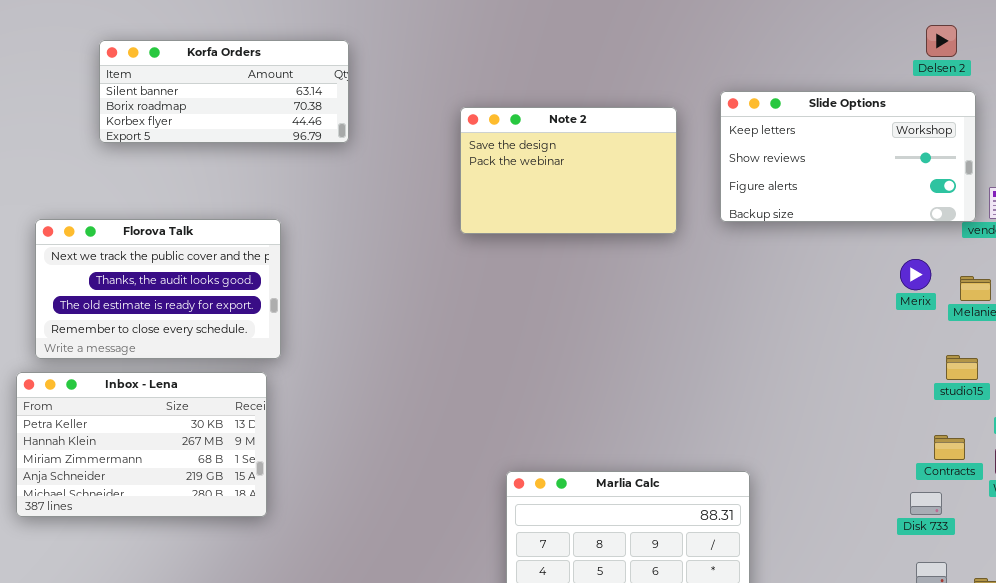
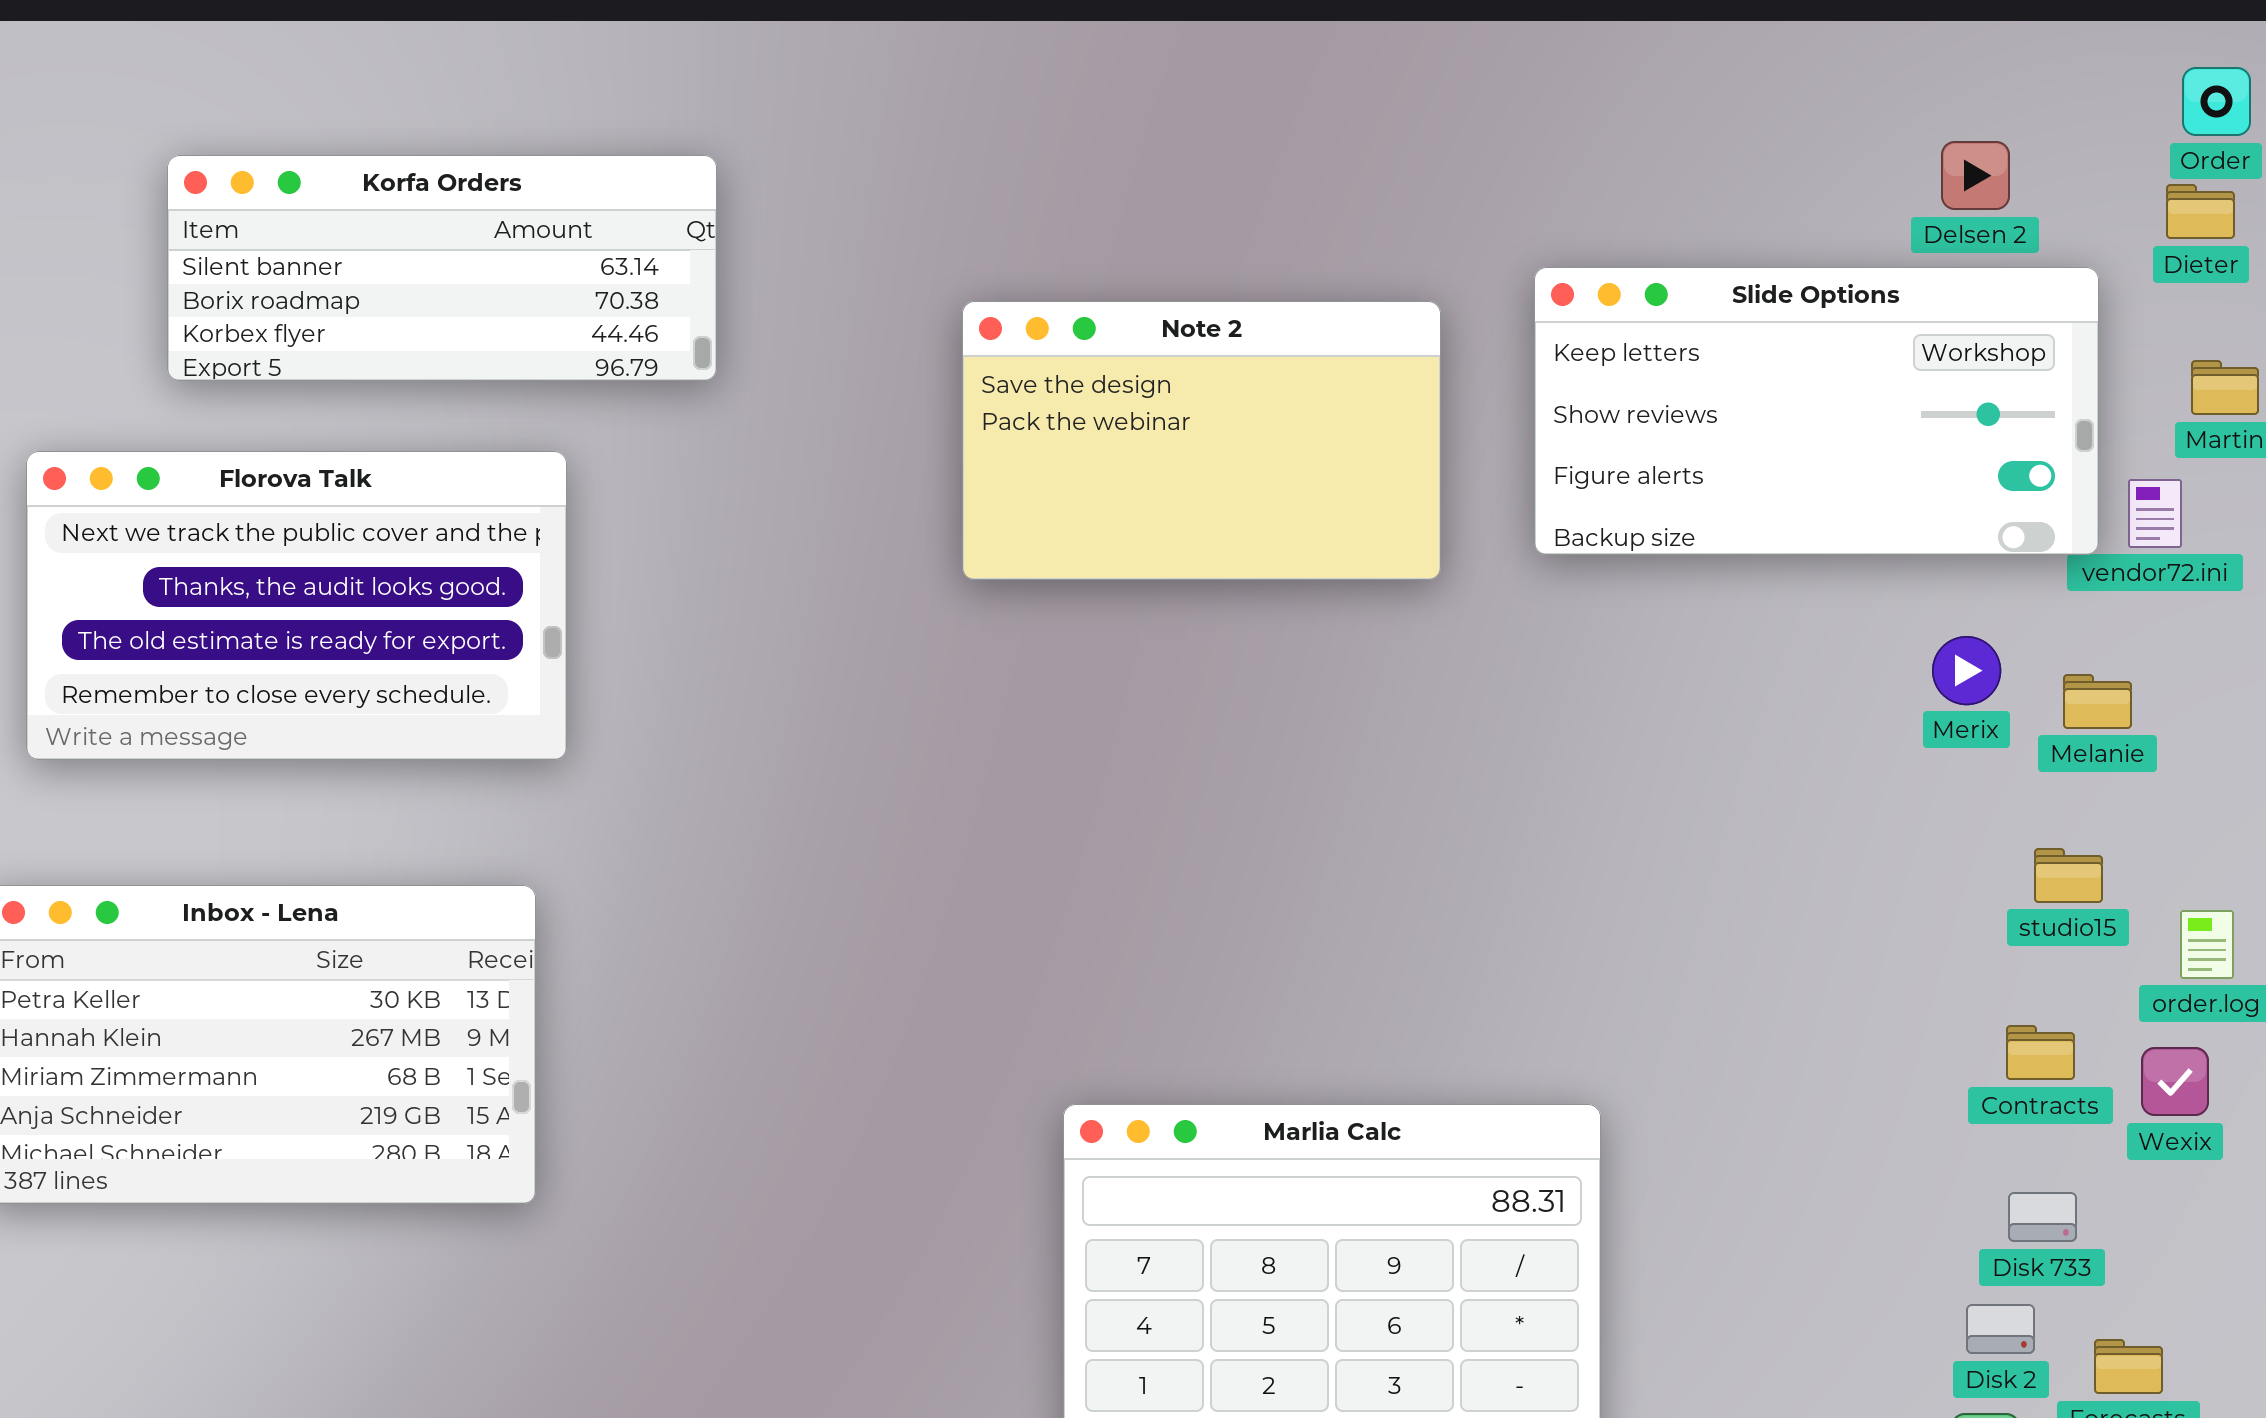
Delsen 2: [926,25,957,57] -> [1941,141,2010,210], moved
Florova Talk: [35,219,281,359] -> [26,451,567,760], moved
Disk 733: [910,492,942,515] -> [2008,1192,2077,1242], moved

